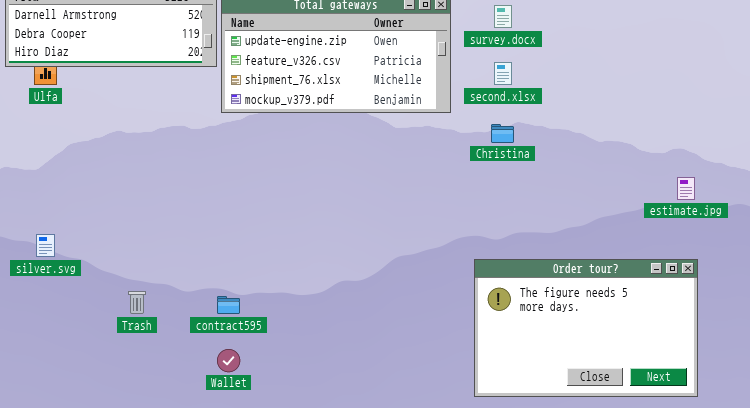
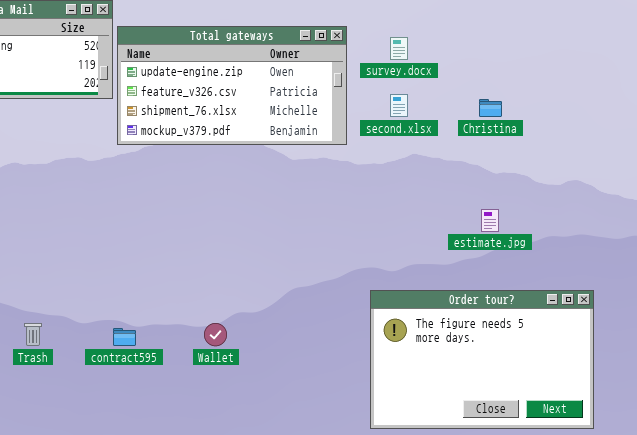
Christina: [491,124,514,143] -> [479,99,502,117], moved
estimate.jpg: [677,177,695,200] -> [481,209,499,232], moved
Wallet: [217,349,240,372] -> [204,323,227,346], moved

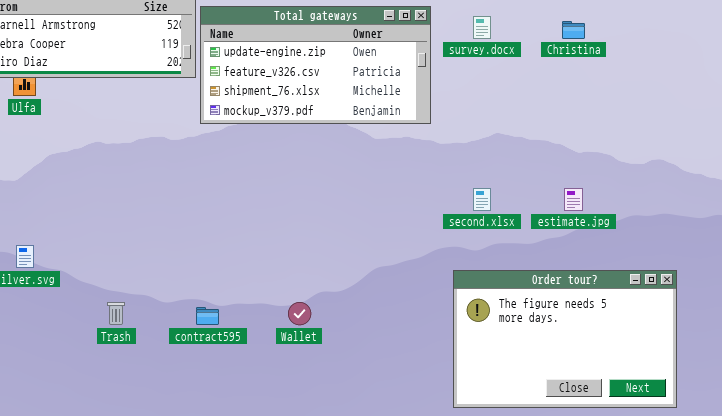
second.xlsx: [390,94,408,117] -> [473,188,491,211], moved
Christina: [479,99,502,117] -> [562,21,585,39], moved

